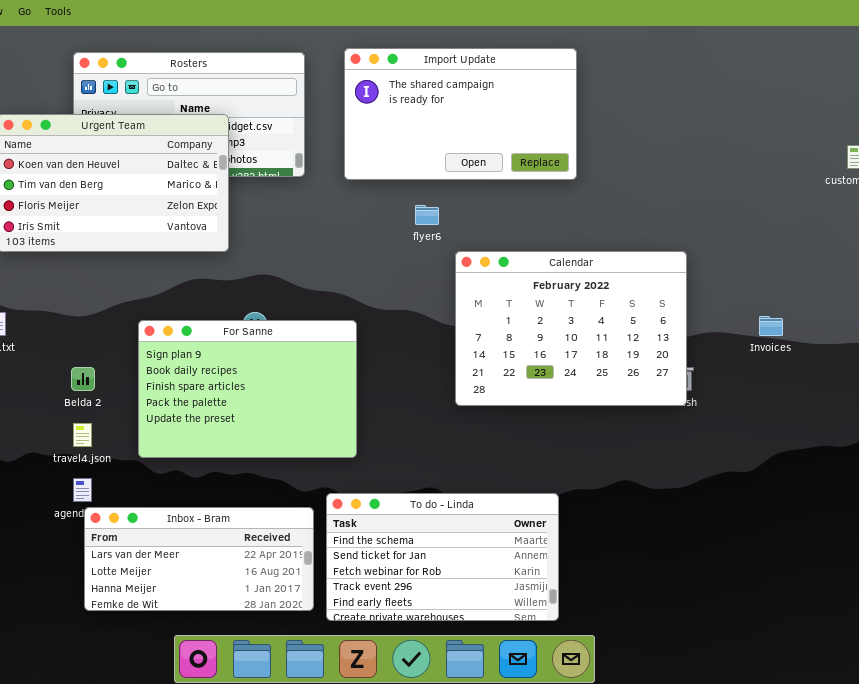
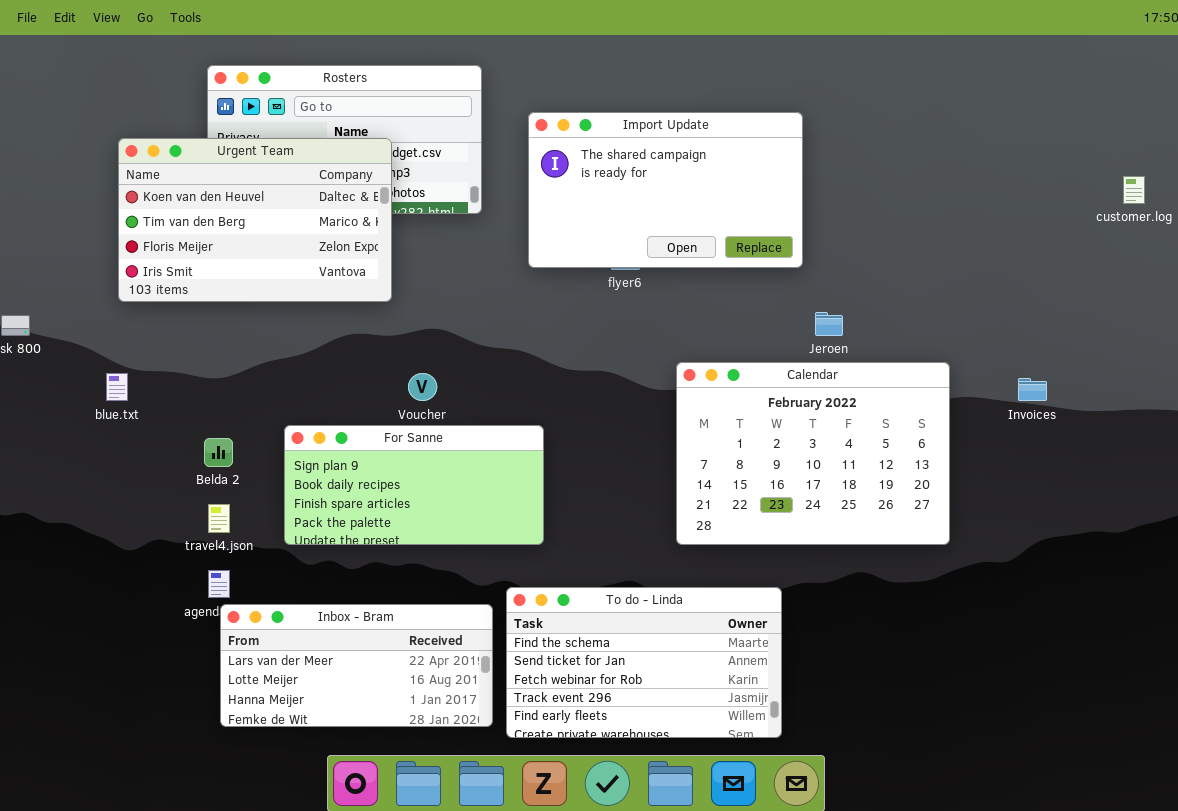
Import Update: [344,48,577,180] -> [528,112,803,268], moved
Calendar: [455,251,687,406] -> [676,362,950,545], moved
For Sanne: [138,320,357,458] -> [284,425,544,545], resized

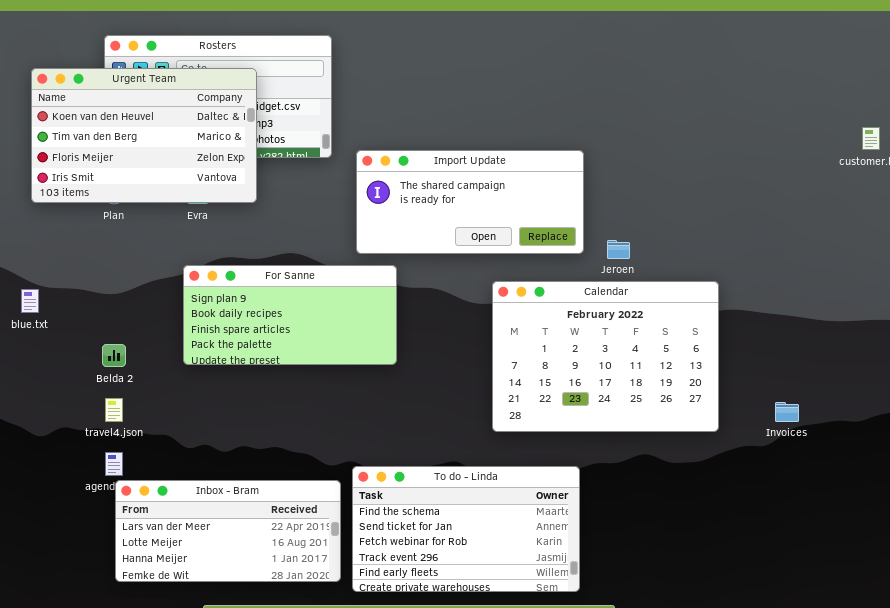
Import Update: [528,112,803,268] -> [356,150,584,254], moved, resized
Urgent Team: [118,138,392,302] -> [31,68,257,203], moved
Invoices: [1018,378,1047,401] -> [775,402,799,422], moved
For Sanne: [284,425,544,545] -> [183,265,397,365], moved

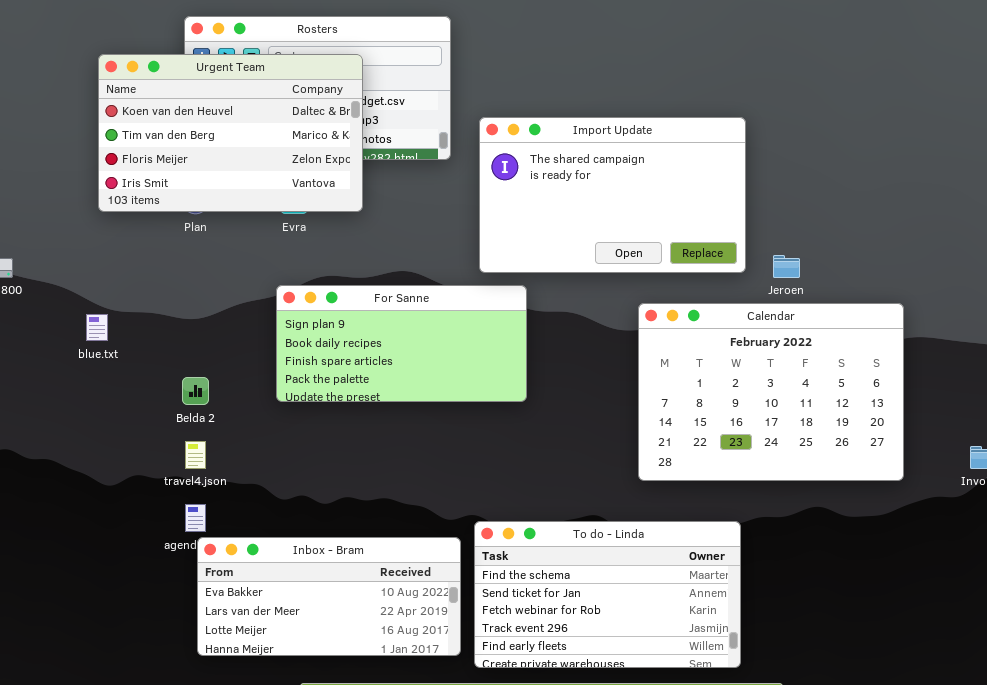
Import Update: [356,150,584,254] -> [479,117,746,273], resized
Inbox - Bram: [115,480,341,582] -> [197,537,461,656], scrolled up 1 row

